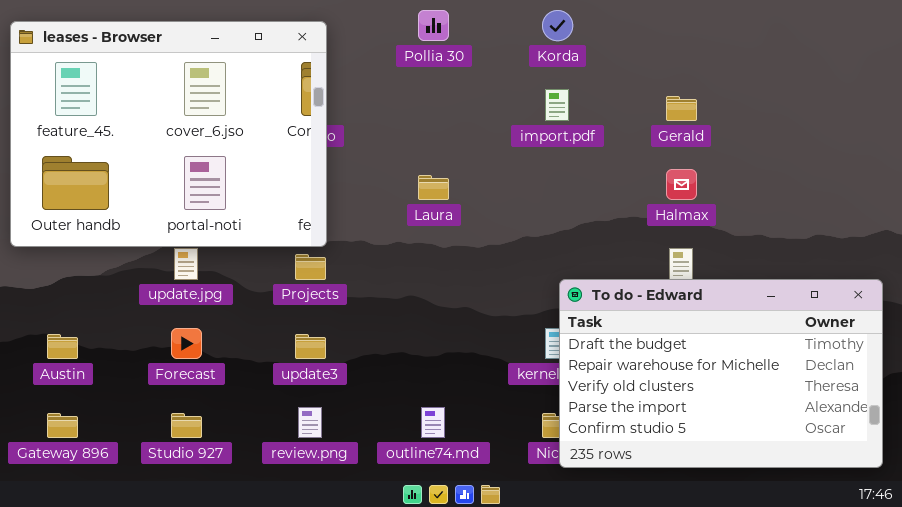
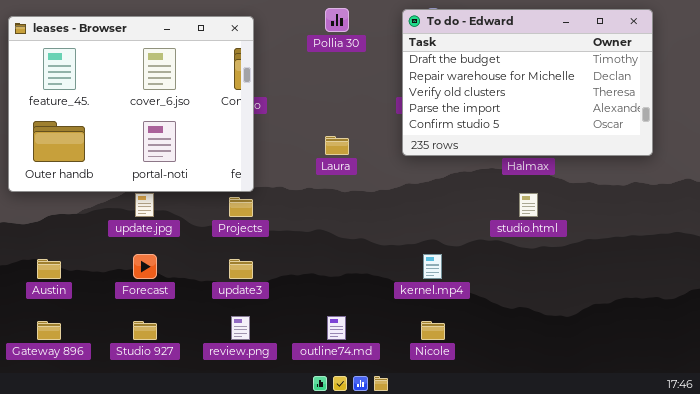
To do - Edward: [559,279,883,468] -> [402,9,653,156], moved

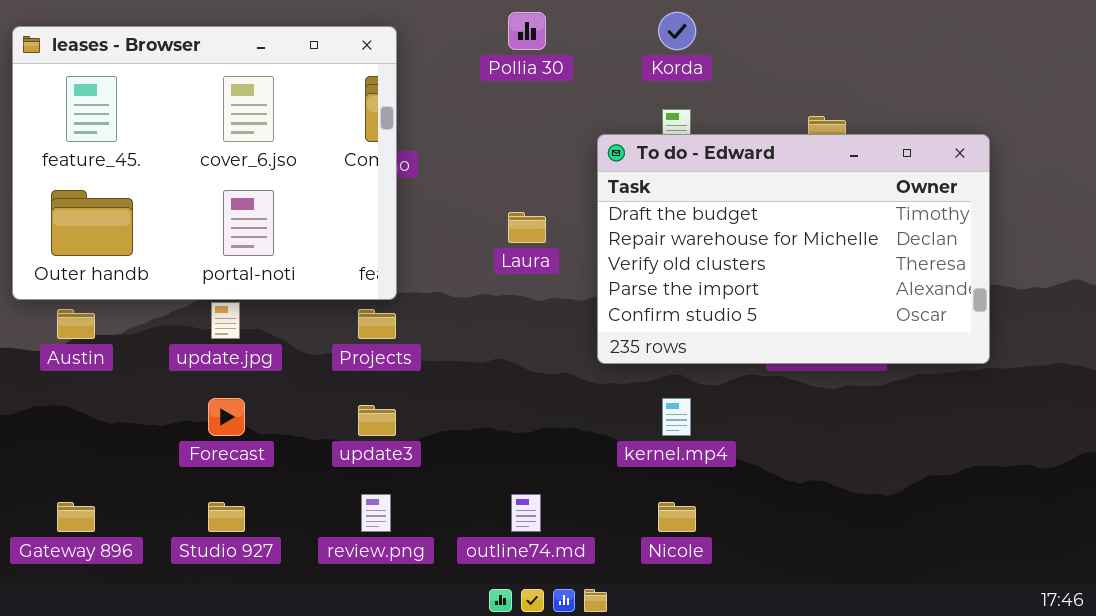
To do - Edward: [402,9,653,156] -> [597,134,990,364], moved
Austin: [37,259,61,279] -> [57,309,95,339], moved

